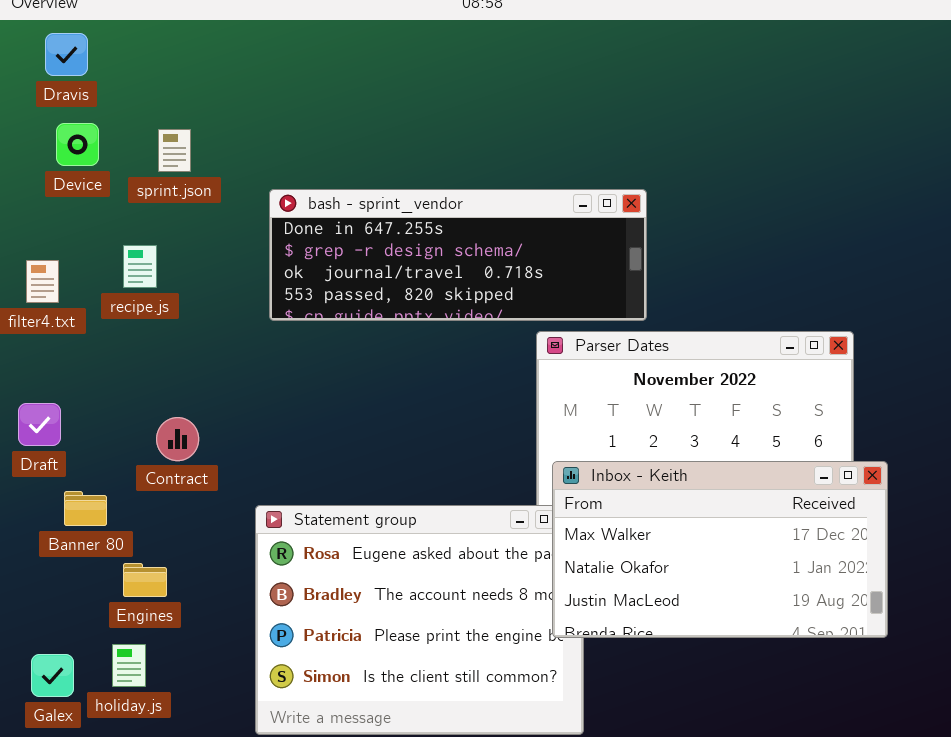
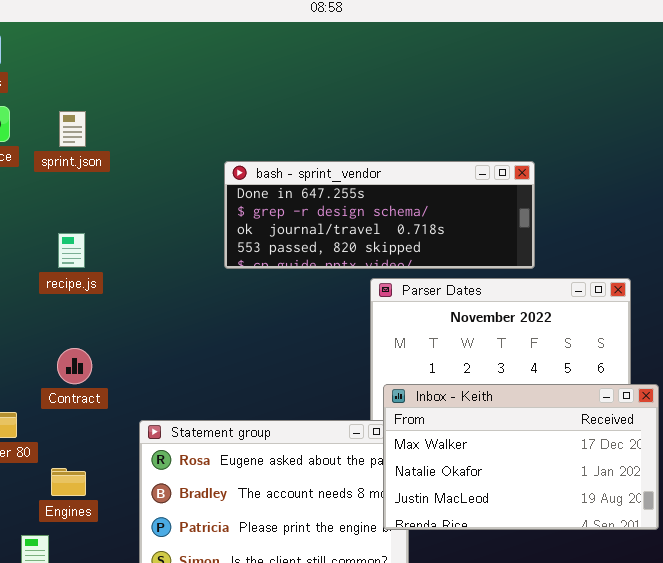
bash - sprint_vendor: [269,189,647,321] -> [224,161,535,269], moved
recipe.js: [123,245,157,288] -> [58,233,85,268], moved
Engines: [123,563,167,597] -> [51,468,86,496], moved

